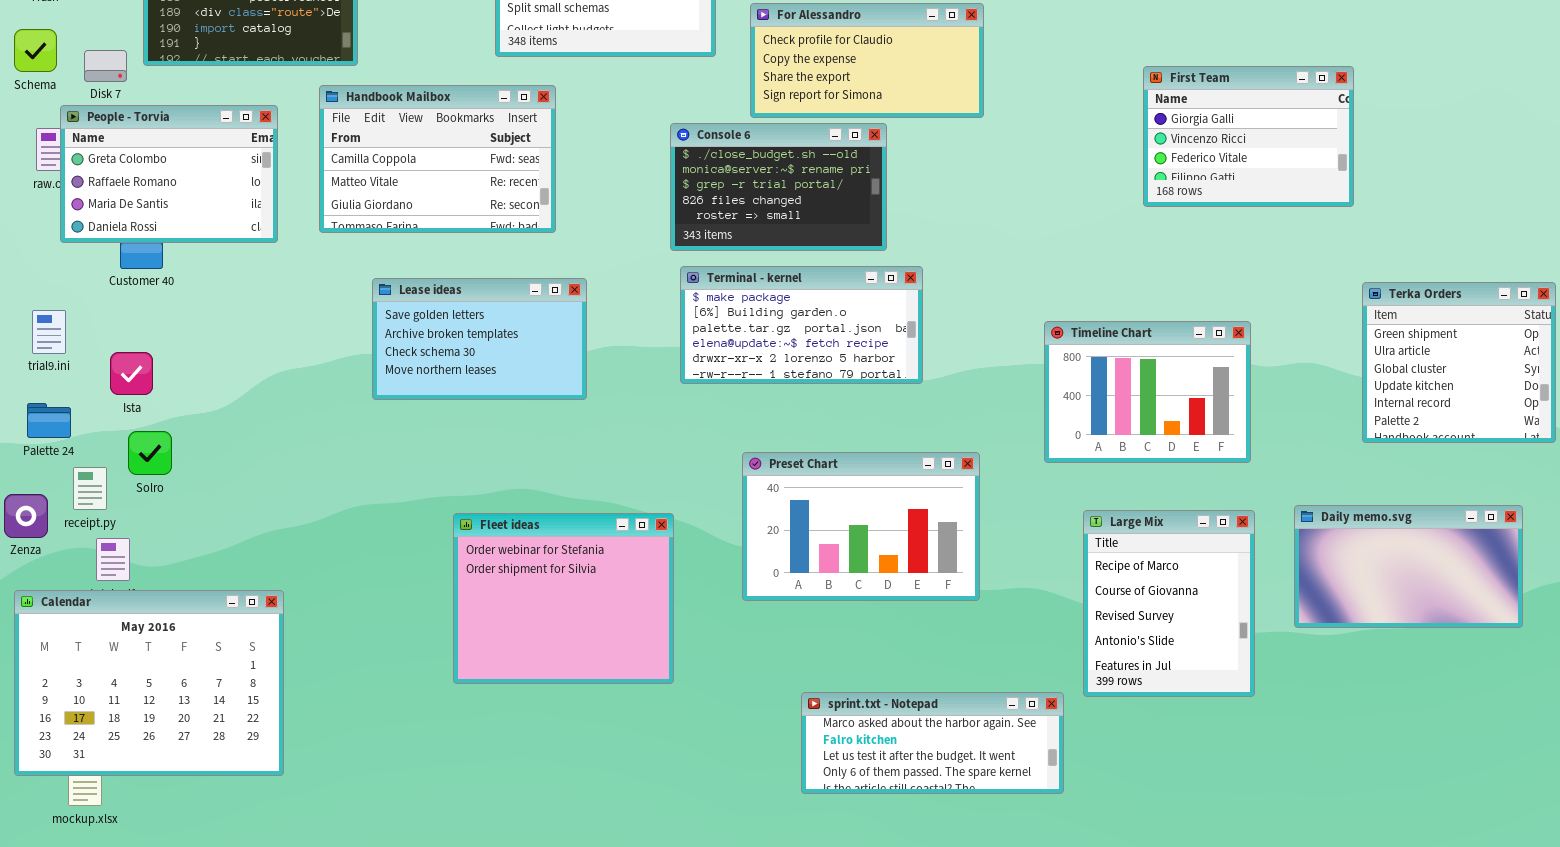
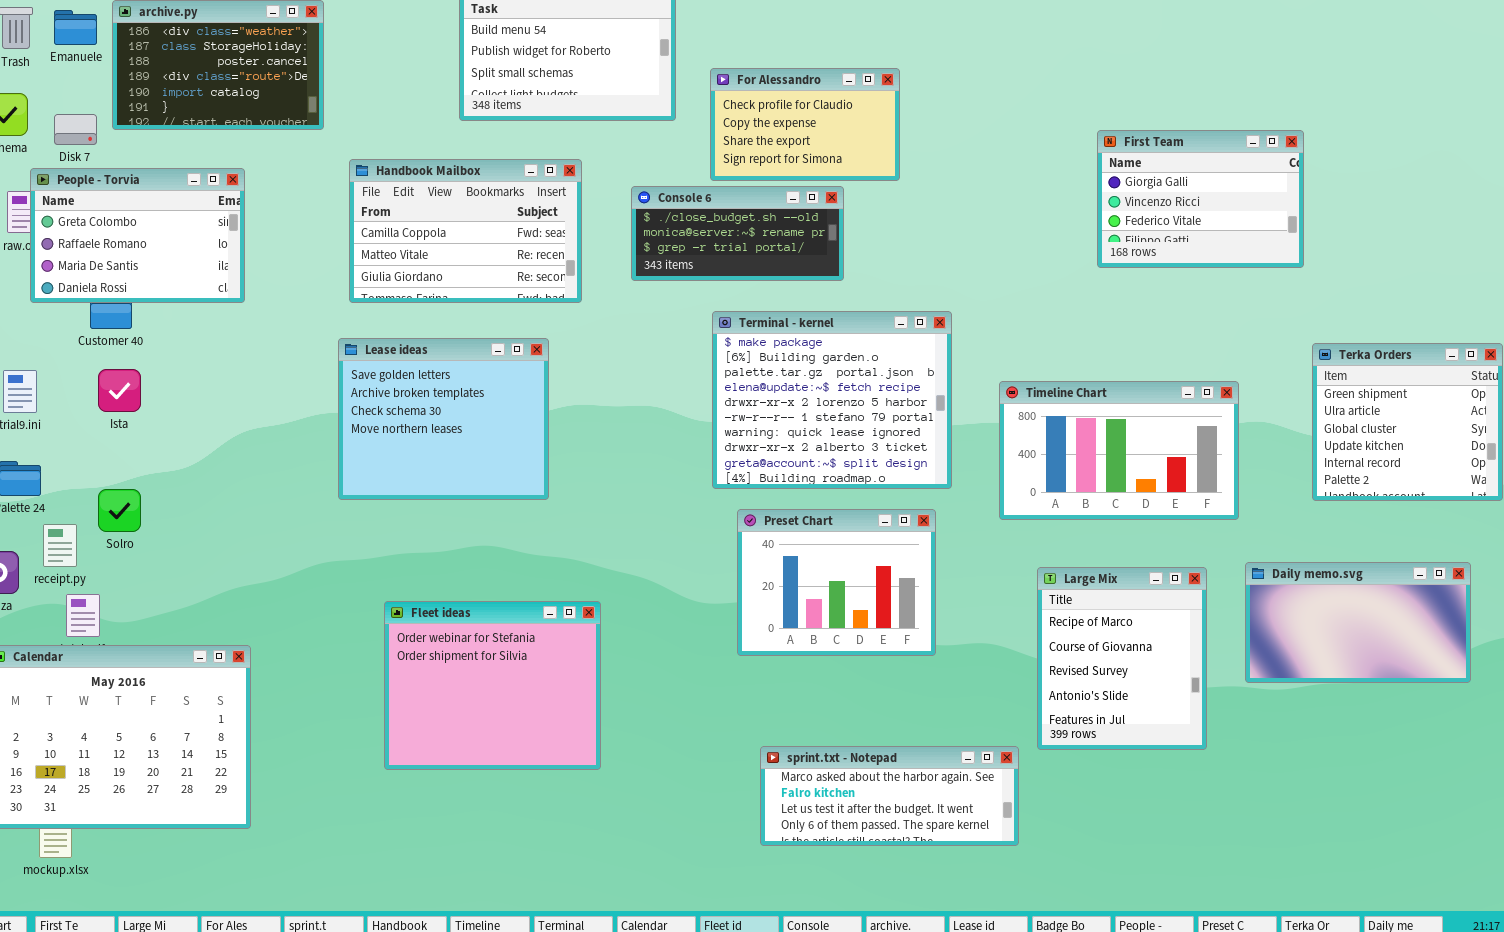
For Alessandro: [750,3,984,118] -> [710,68,900,181], resized
Handbook Mailbox: [319,85,556,233] -> [349,159,582,303], moved
Console 6: [670,123,887,251] -> [631,186,844,281], resized
Terminal - kernel: [680,266,923,384] -> [712,311,952,489], moved, resized
Lease ideas: [372,278,587,400] -> [338,338,549,500], resized
Timeline Chart: [1044,321,1251,463] -> [999,381,1239,520], resized
Ista: [110,352,153,395] -> [98,369,141,412], moved
Preset Chart: [742,452,980,601] -> [737,509,936,656], resized
Fleet ideas: [453,513,674,684] -> [384,601,601,770], moved

